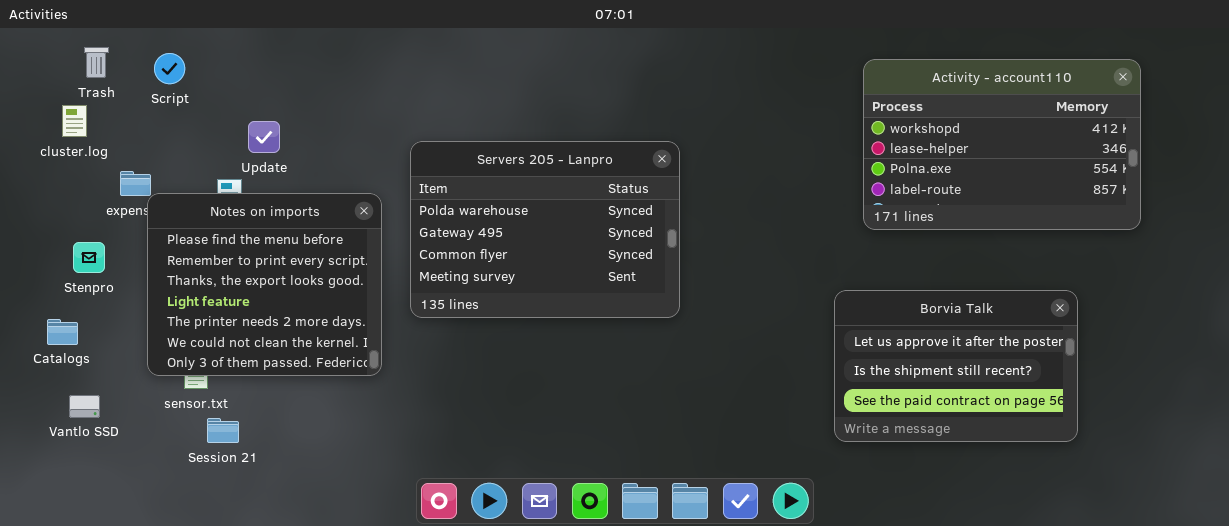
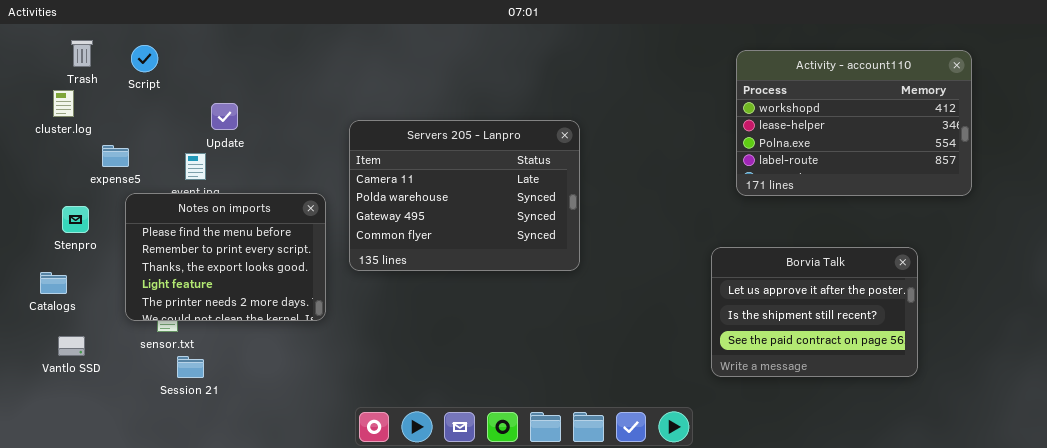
Servers 205 - Lanpro: [410,141,680,318] -> [349,120,580,271], scrolled up 1 row
Notes on imports: [147,193,382,376] -> [125,193,326,321], resized

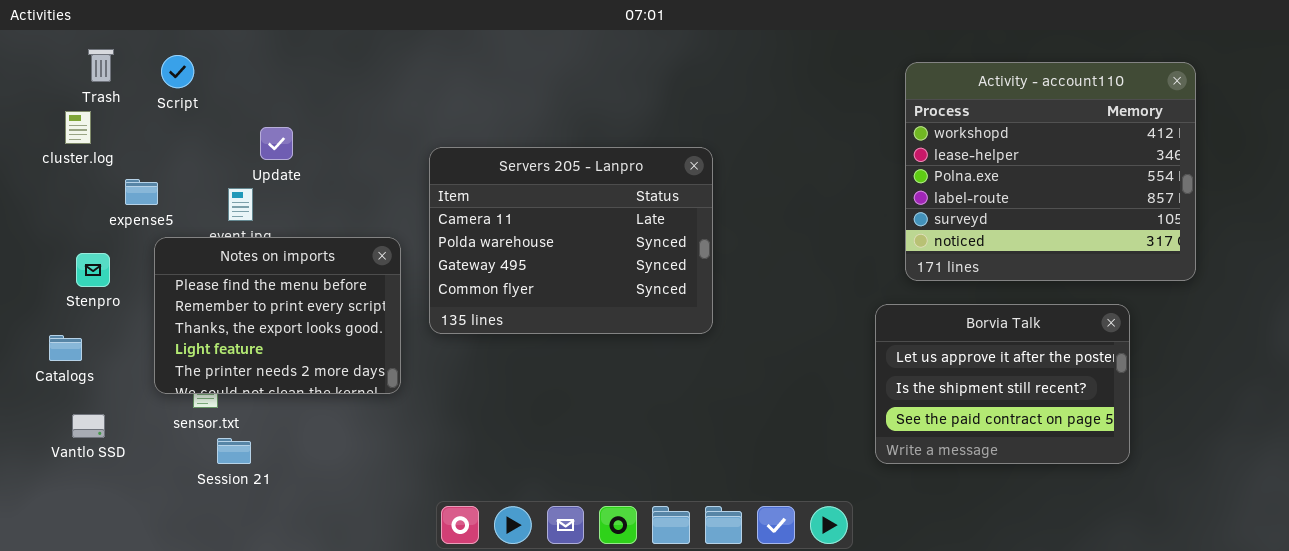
Activity - account110: [736,50,972,196] -> [905,62,1196,281], resized

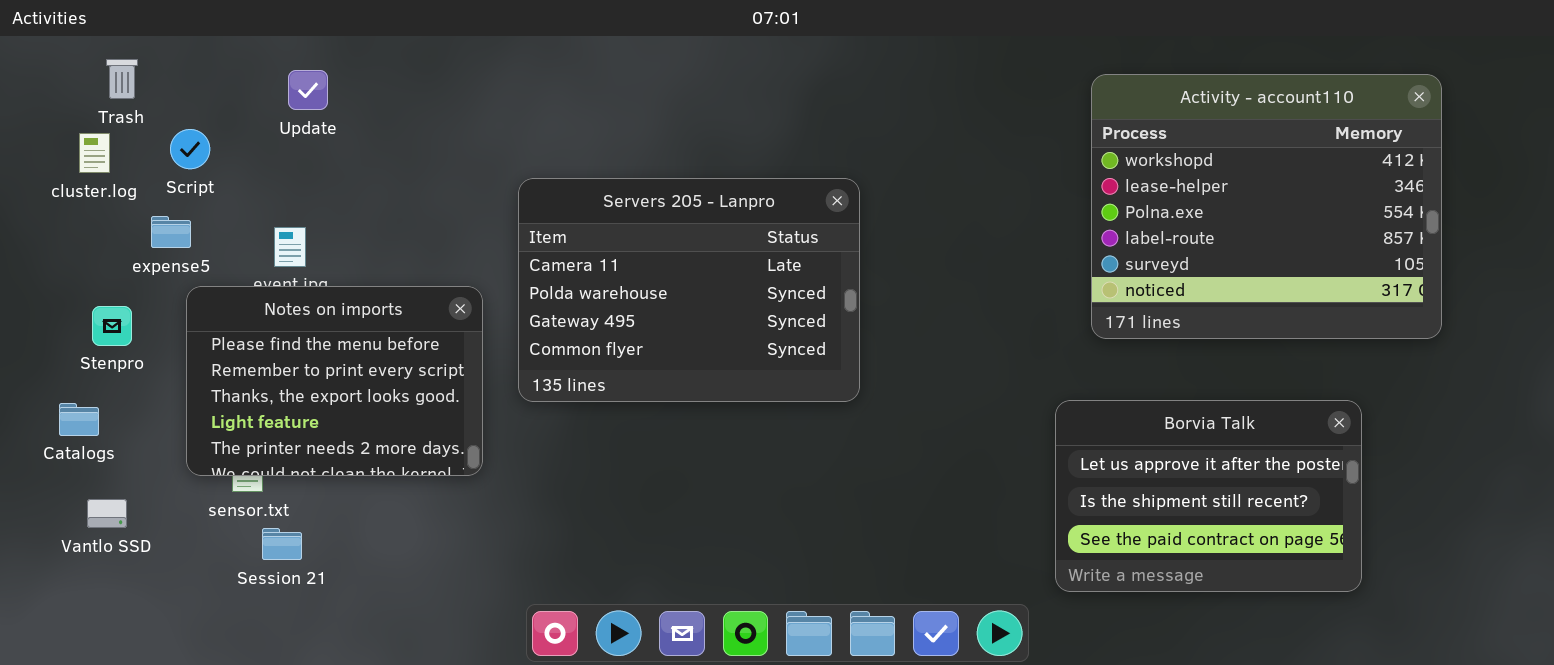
Script: [161,55,194,88] -> [170,129,210,169], moved
Update: [260,127,293,160] -> [288,70,328,110], moved
Borvia Talk: [875,304,1130,464] -> [1055,400,1362,592], moved

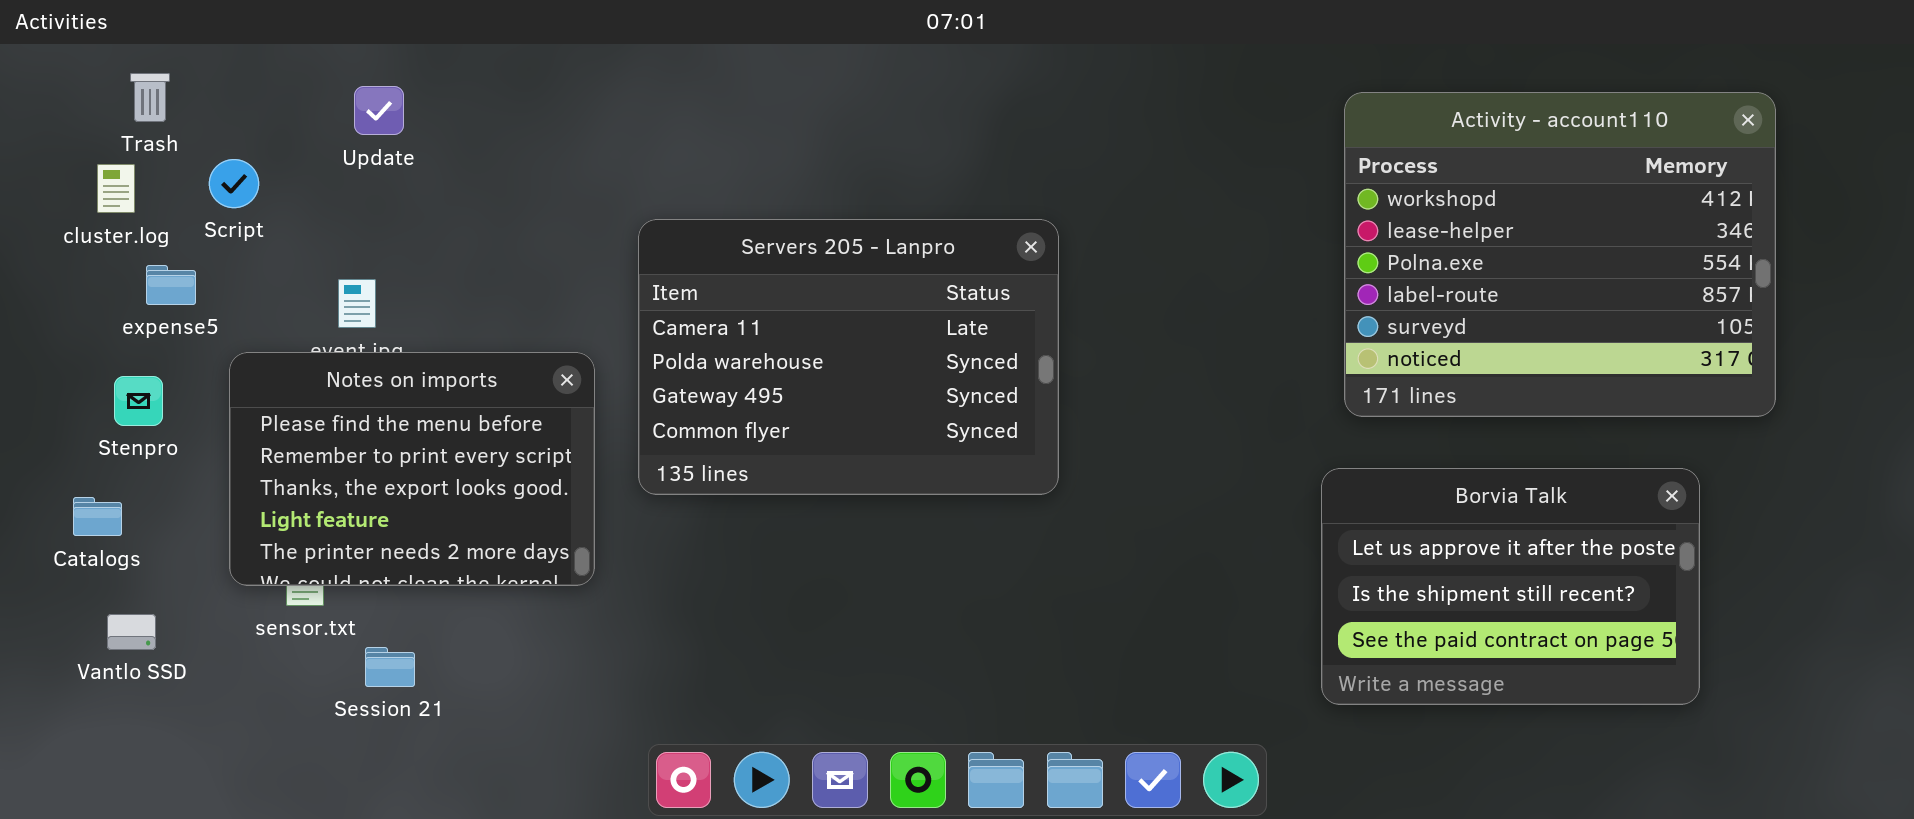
expense5: [151,216,191,248] -> [146,265,196,305], moved
Borvia Talk: [1055,400,1362,592] -> [1321,468,1700,705], moved
Session 21: [262,528,302,560] -> [365,647,415,687], moved

